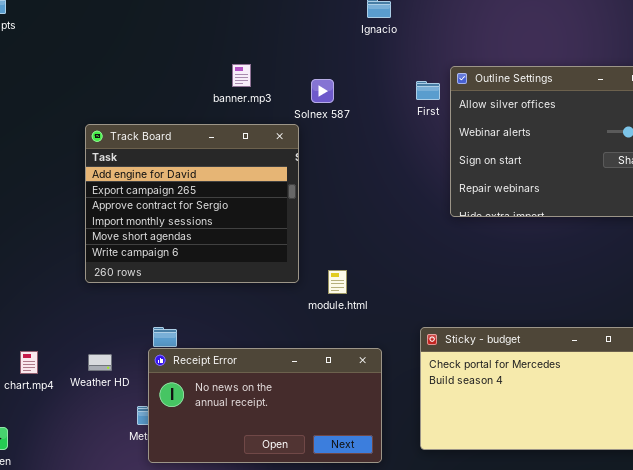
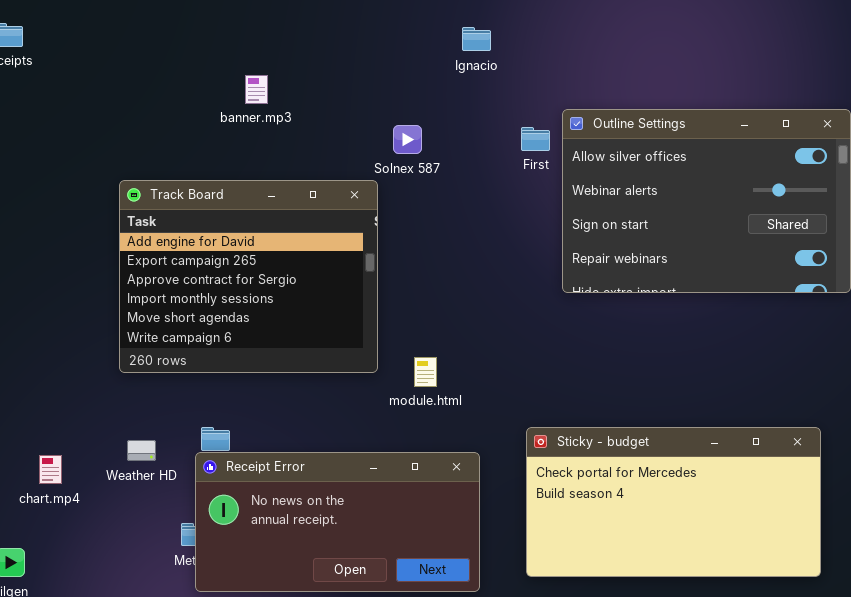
banner.mp3: [232,64,251,87] -> [245,75,268,104], moved
Weather HD: [88,354,112,371] -> [127,440,156,461], moved

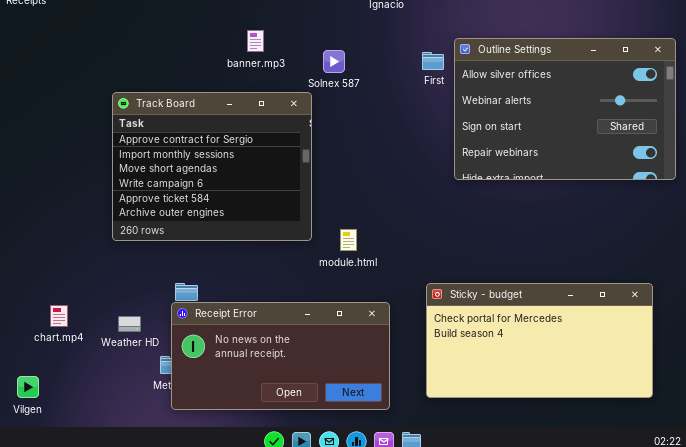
banner.mp3: [245,75,268,104] -> [247,30,264,52], moved
Track Board: [119,180,378,373] -> [112,92,312,241], scrolled down 2 rows
Weather HD: [127,440,156,461] -> [118,316,141,332], moved

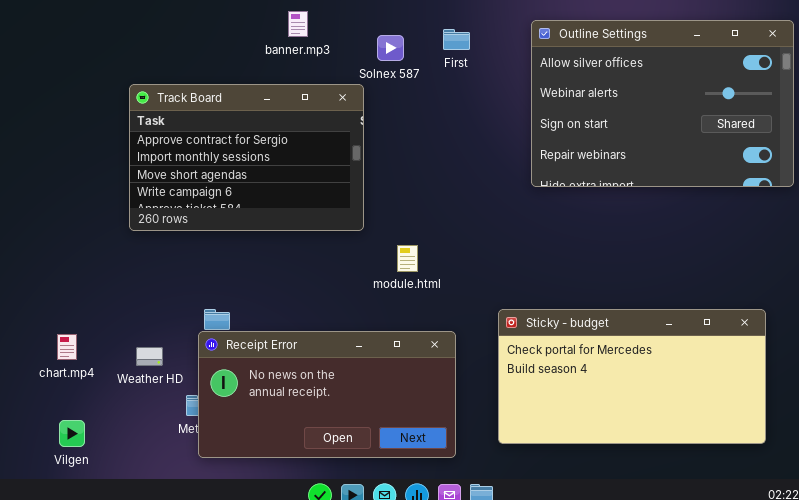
First: [422,52,444,70] -> [443,29,470,50], moved
Track Board: [112,92,312,241] -> [129,84,364,231], resized
Vilgen: [17,376,39,398] -> [59,420,85,447], moved

